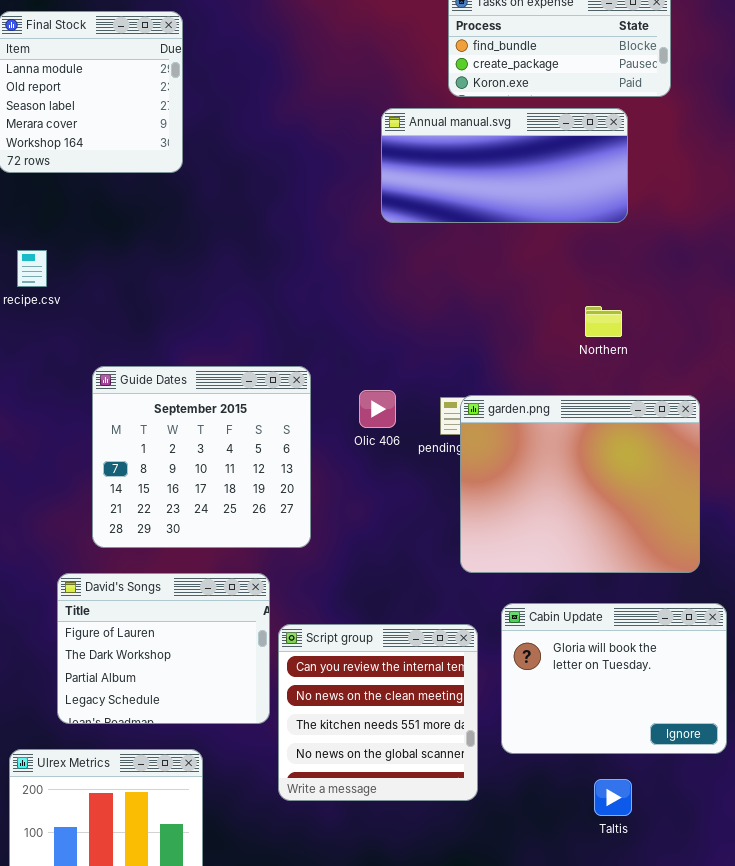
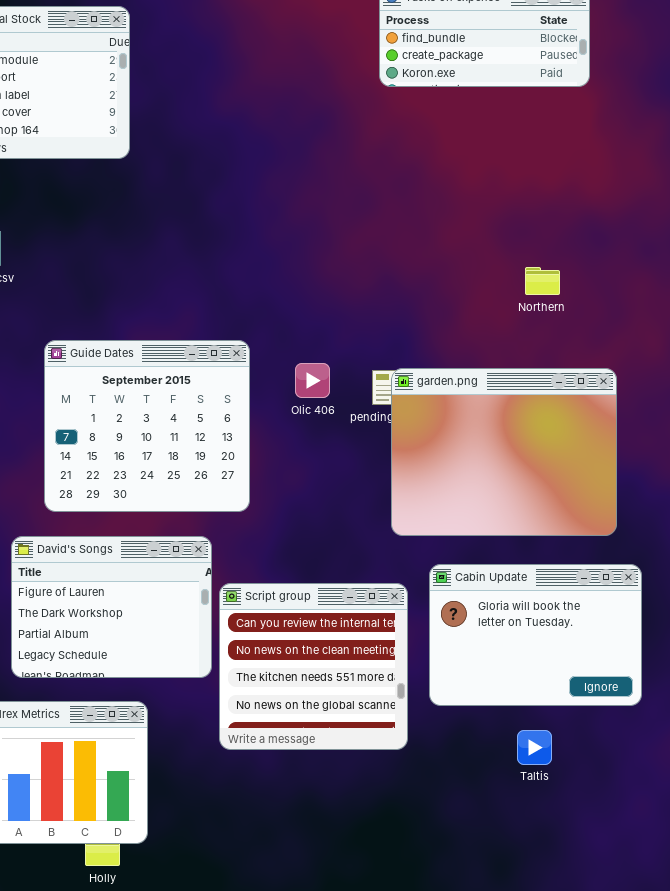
Annual manual.svg: [381,108,628,223] -> none, closed
Northern: [585,306,622,337] -> [525,267,560,295], moved

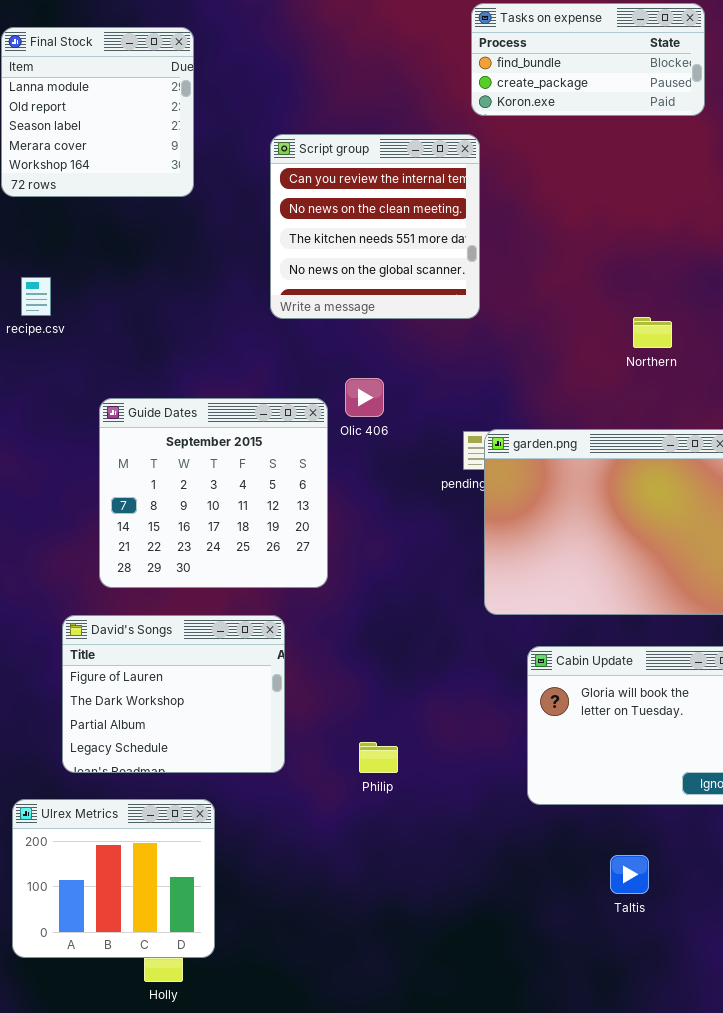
Olic 406: [295,363,330,398] -> [345,378,384,417], moved
Script group: [219,583,408,750] -> [270,134,480,319], moved
Taltis: [517,730,552,765] -> [610,855,649,894], moved

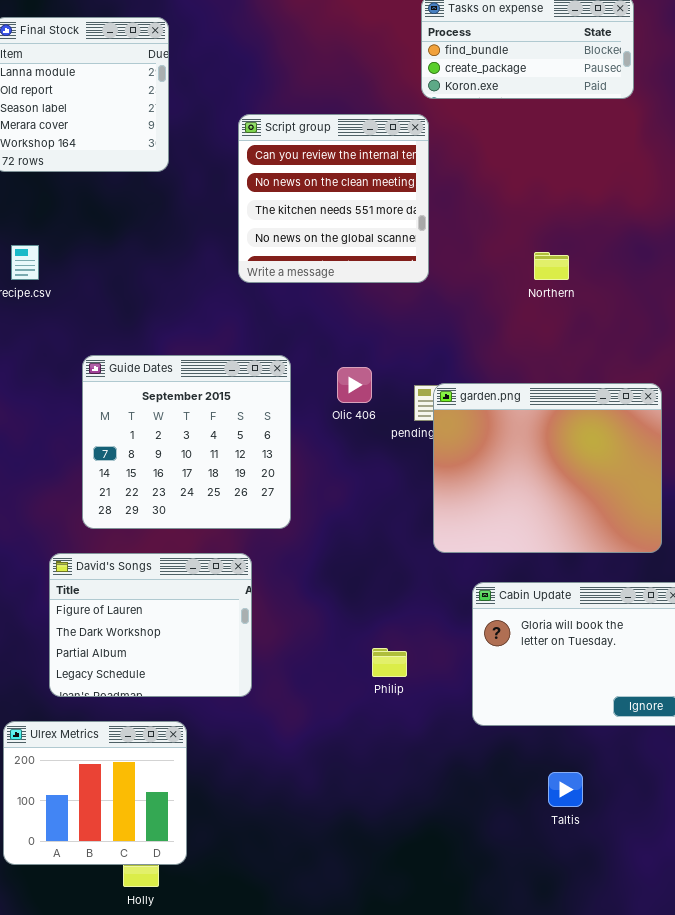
Northern: [633,317,672,348] -> [534,252,569,280], moved
Olic 406: [345,378,384,417] -> [337,367,372,403], moved
Philip: [359,742,398,773] -> [372,648,407,677], moved

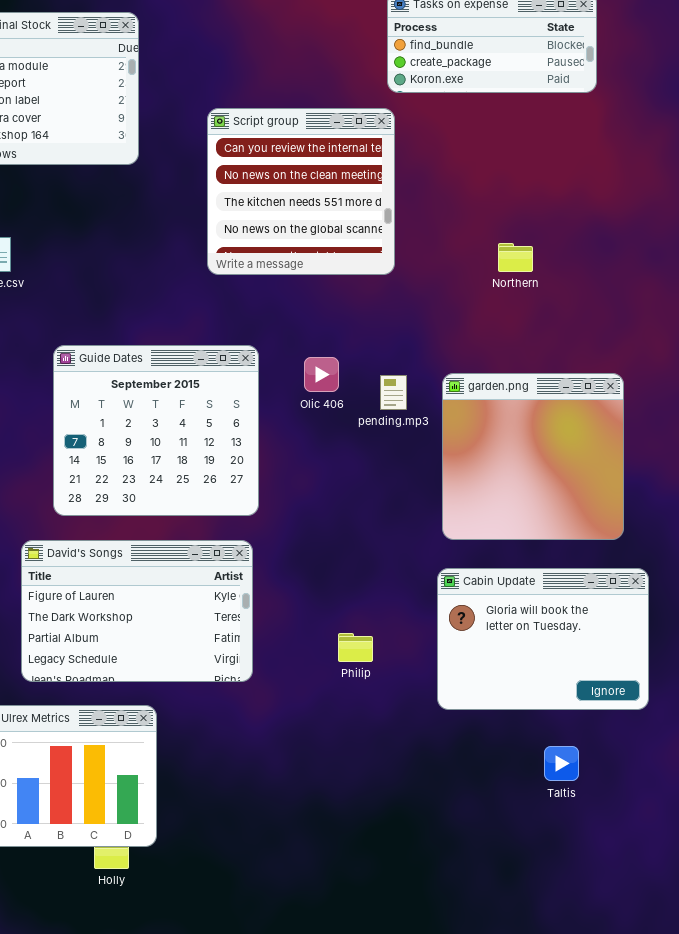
garden.png: [433,383,662,553] -> [442,373,624,540], resized
David's Songs: [49,553,252,697] -> [21,540,253,682], resized
Taltis: [548,772,583,807] -> [544,746,579,781], moved

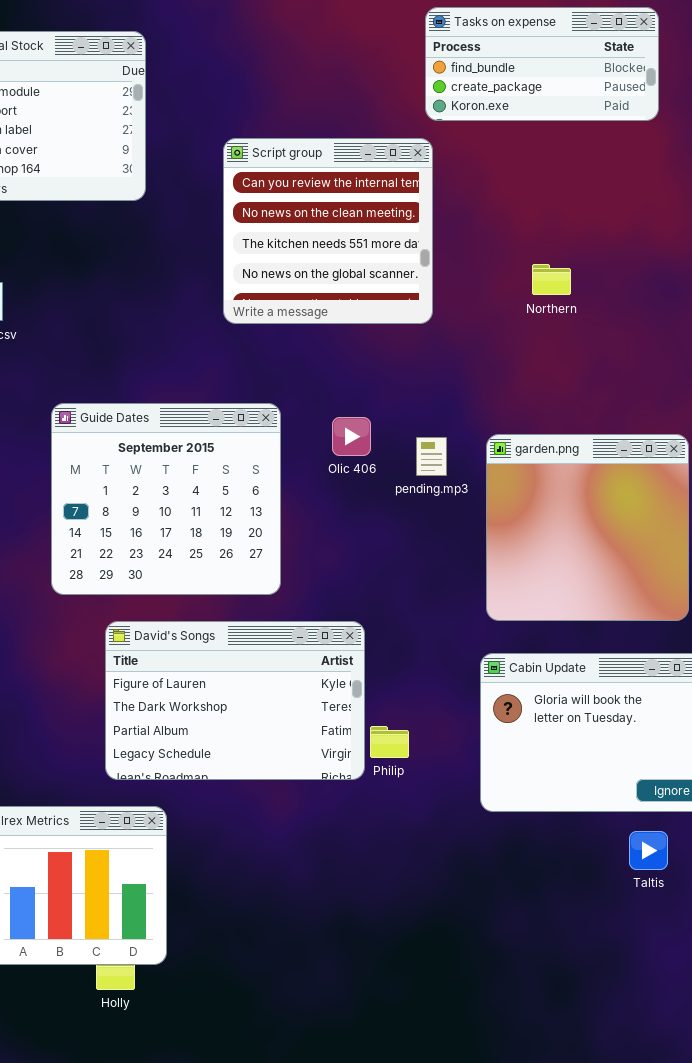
Northern: [498,243,533,272] -> [532,264,571,295], moved
David's Songs: [21,540,253,682] -> [105,621,365,780], moved
Taltis: [544,746,579,781] -> [629,831,668,870], moved

